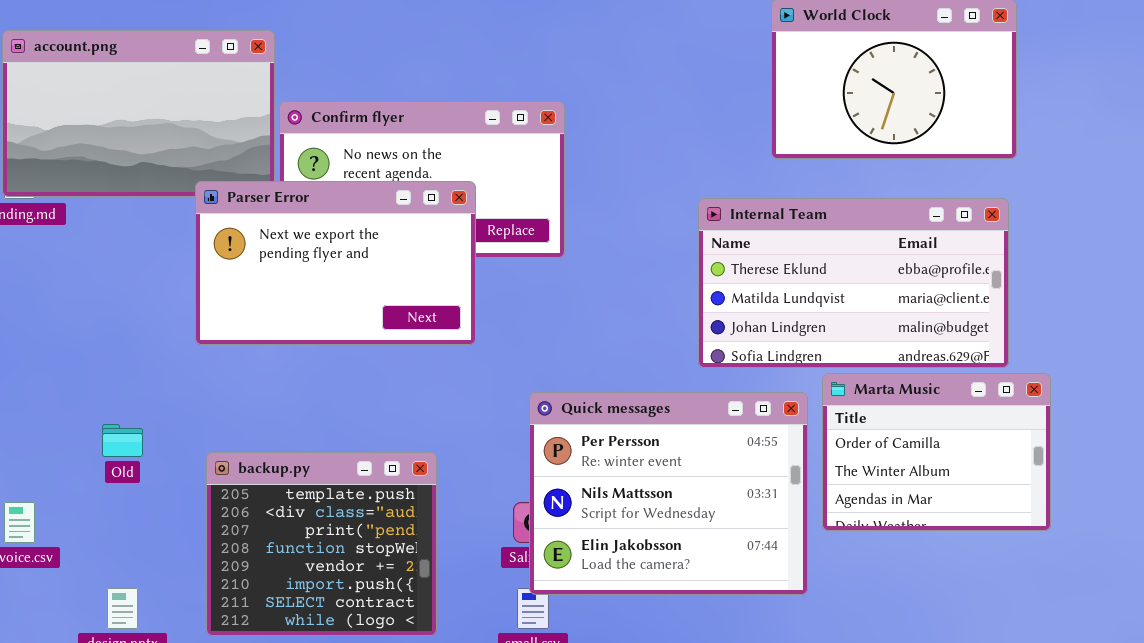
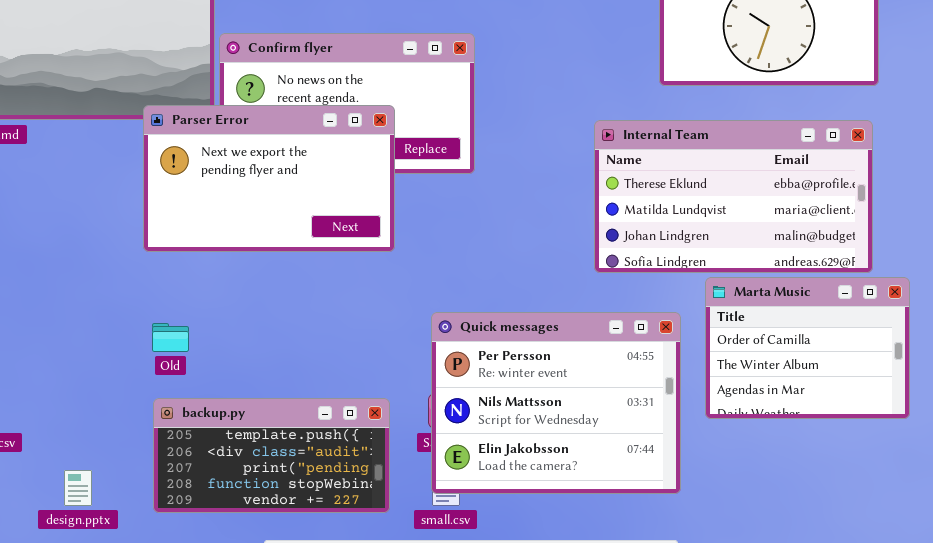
Quick messages: [529,392,808,595] -> [431,312,681,494], moved
Old: [102,424,143,457] -> [152,323,189,352], moved
backup.py: [206,452,437,636] -> [153,398,390,513], resized

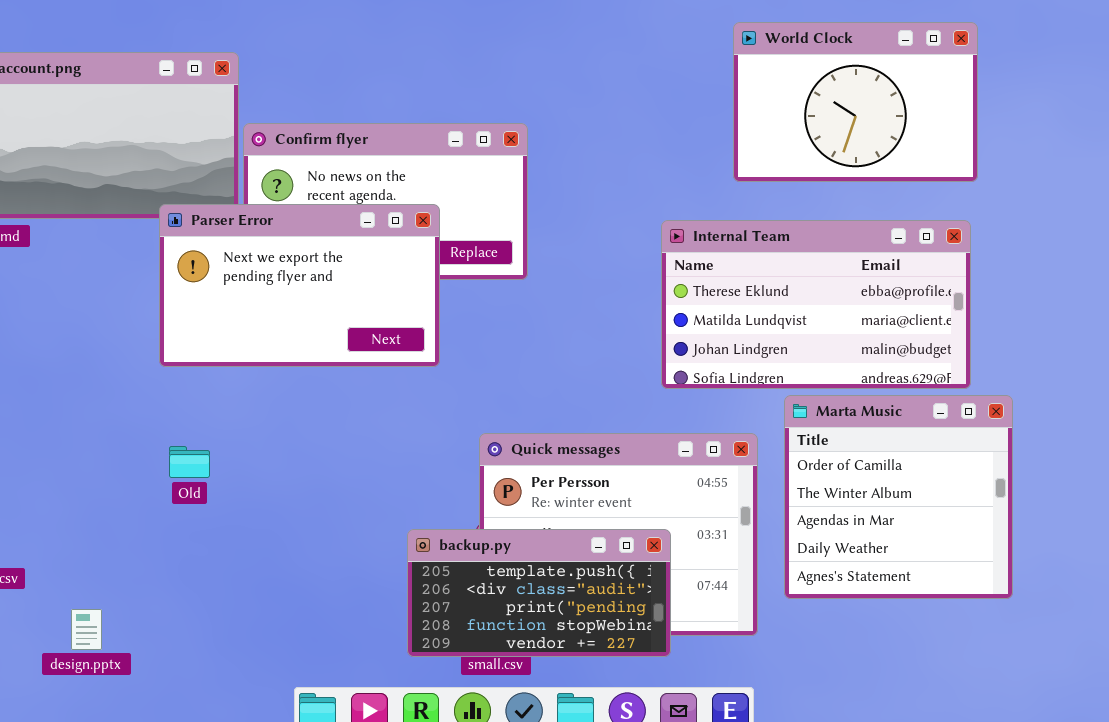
Marta Music: [705,277,910,419] -> [784,395,1013,599], resized
backup.py: [153,398,390,513] -> [407,529,671,657], moved

